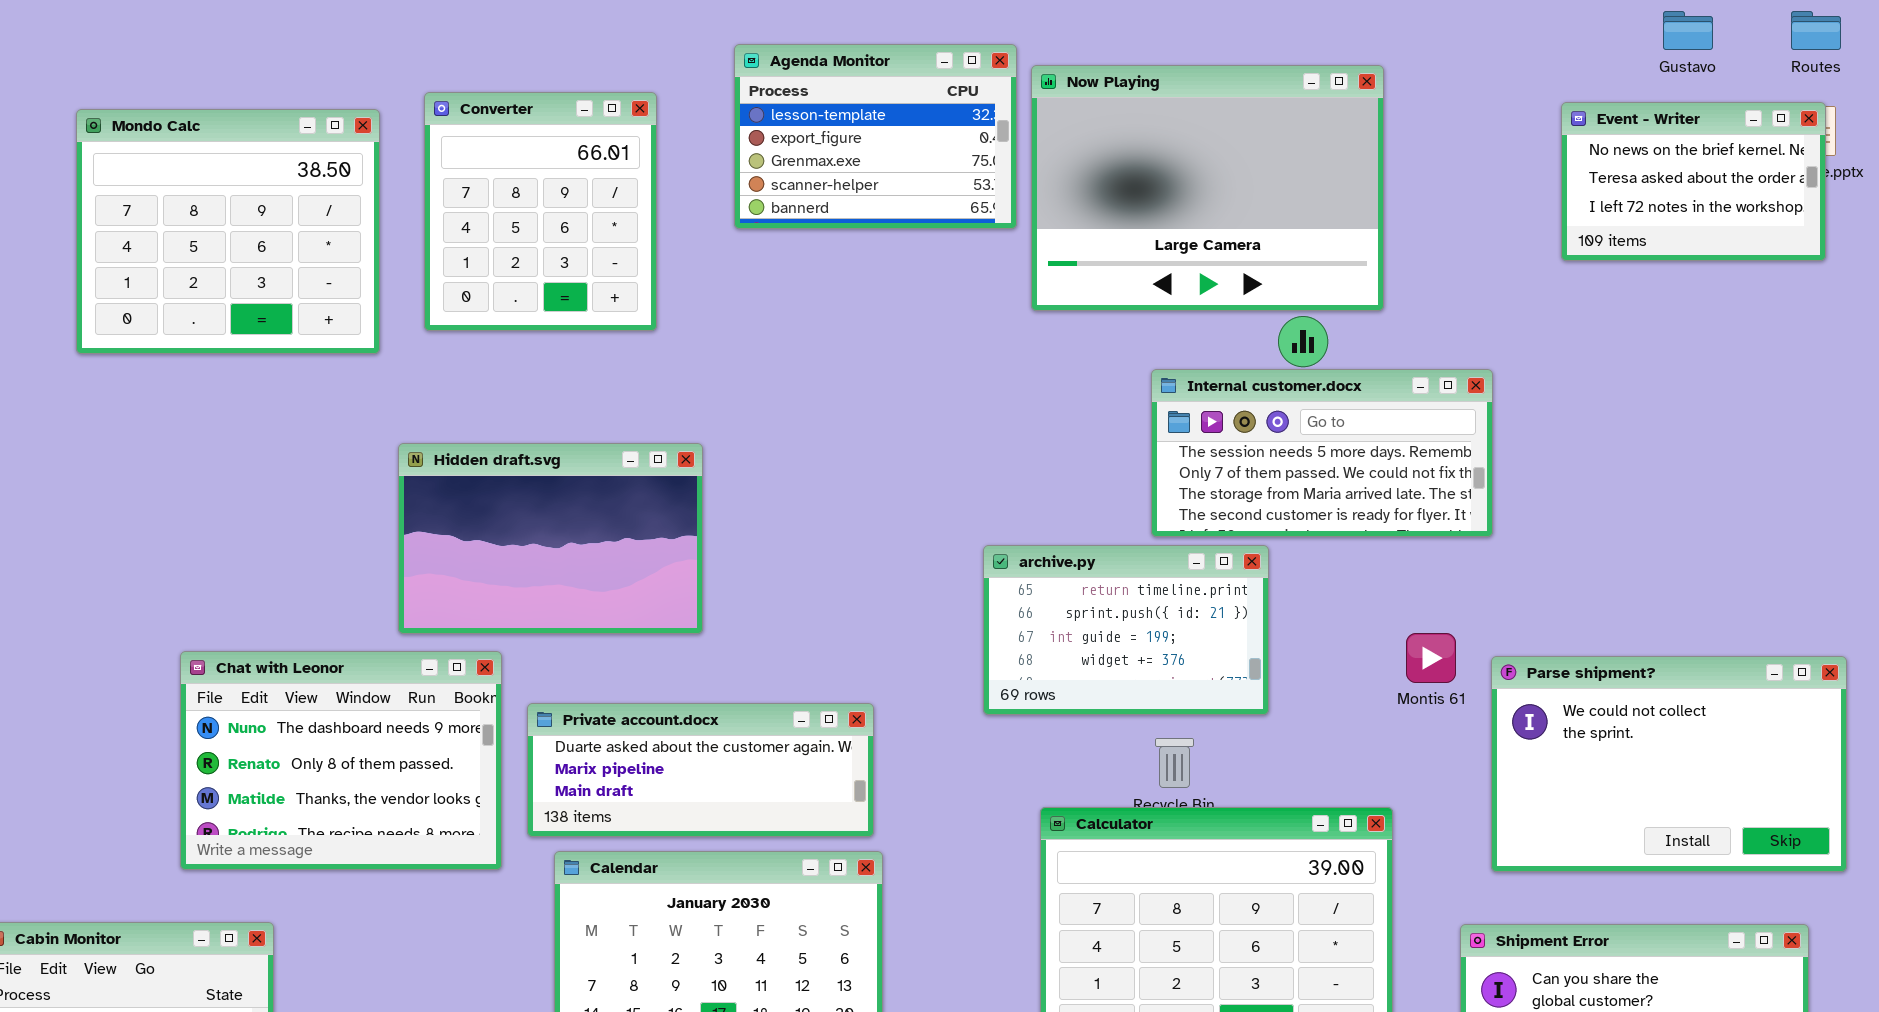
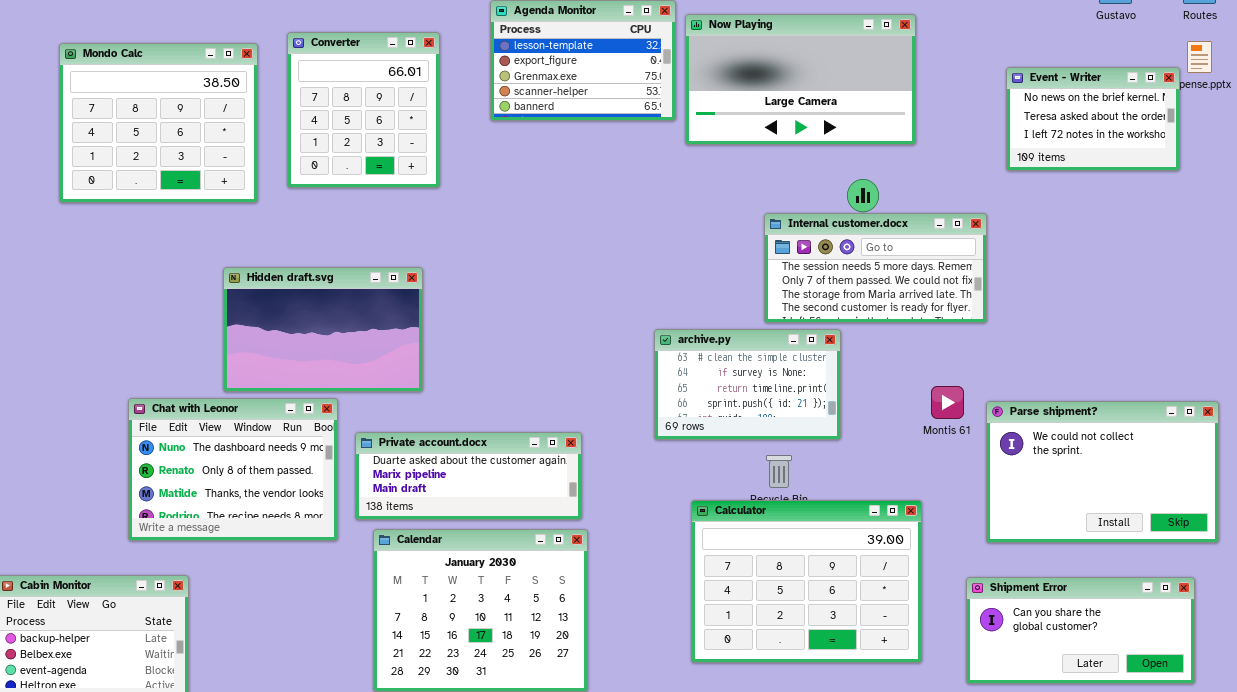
Now Playing: [1031,65,1384,311] -> [685,14,916,145], resized
Event - Writer: [1561,102,1826,261] -> [1006,67,1180,171], moved
Hidden draft.svg: [398,443,703,634] -> [223,267,423,392], moved
archive.py: [983,545,1269,715] -> [654,329,841,440], scrolled up 2 rows

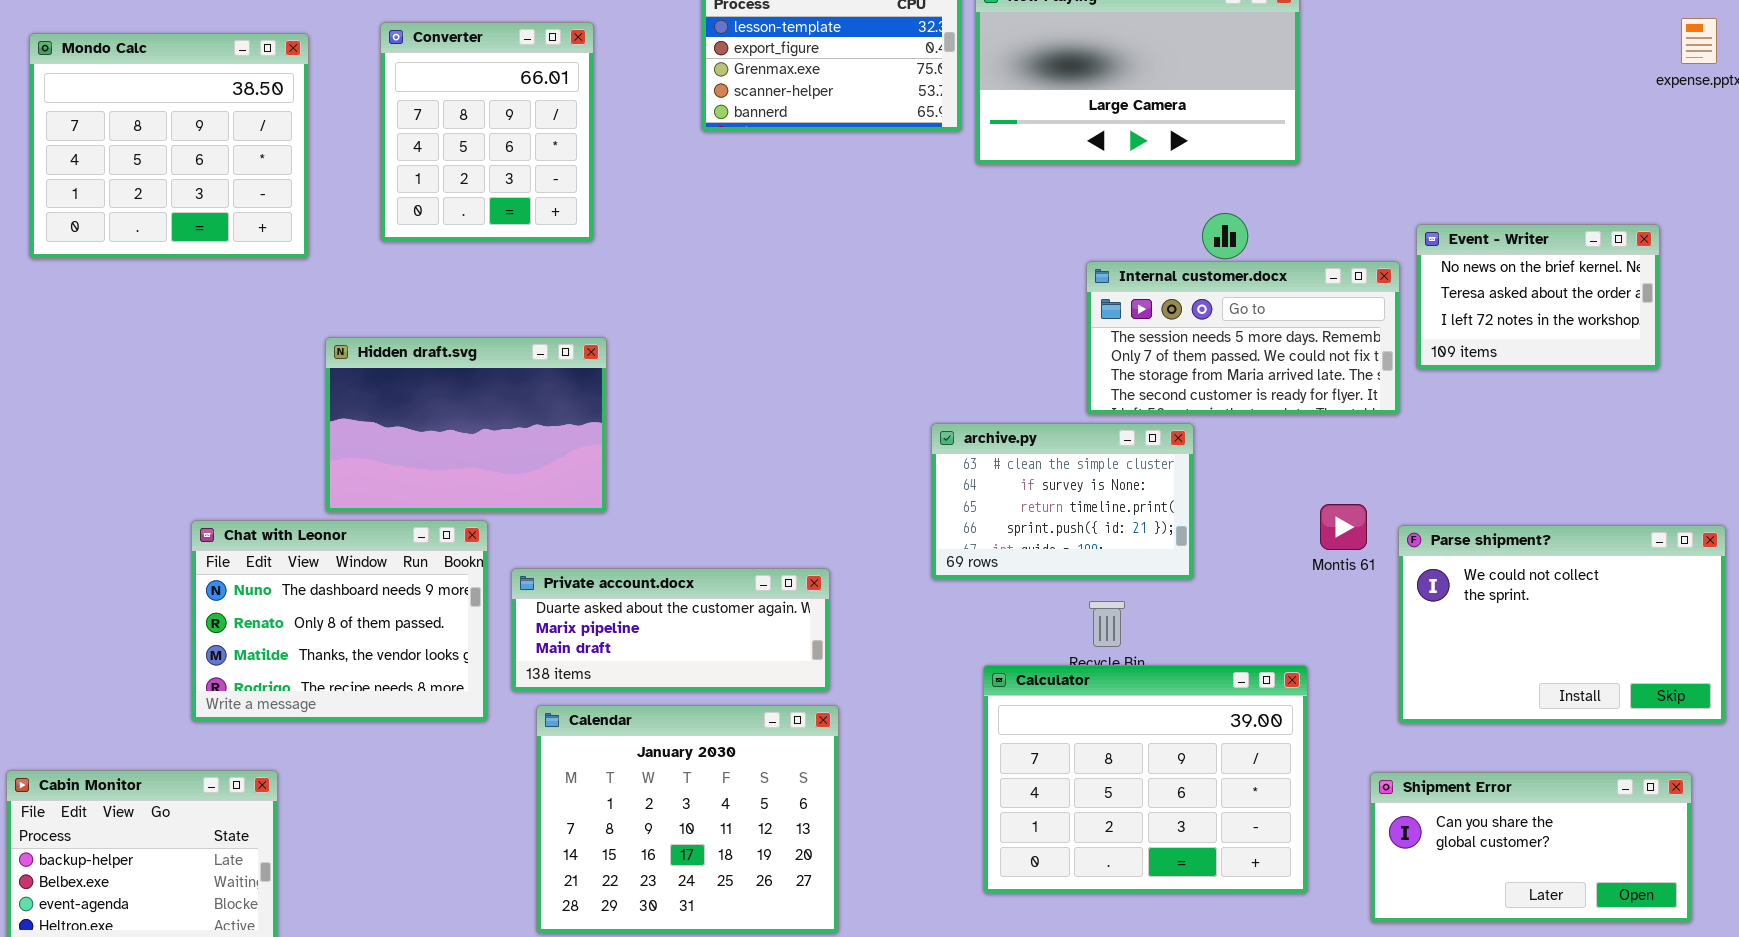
Converter: [287,32,440,188] -> [380,22,594,242], moved
Mondo Calc: [59,43,258,203] -> [29,33,309,259], moved
Event - Writer: [1006,67,1180,171] -> [1416,224,1660,370], moved

